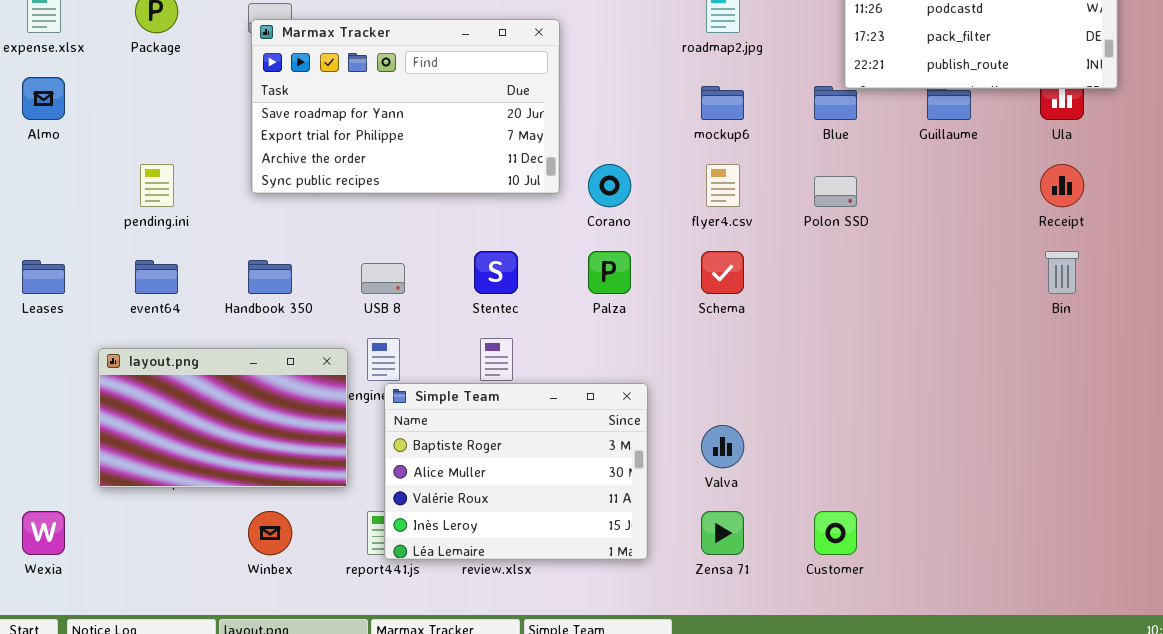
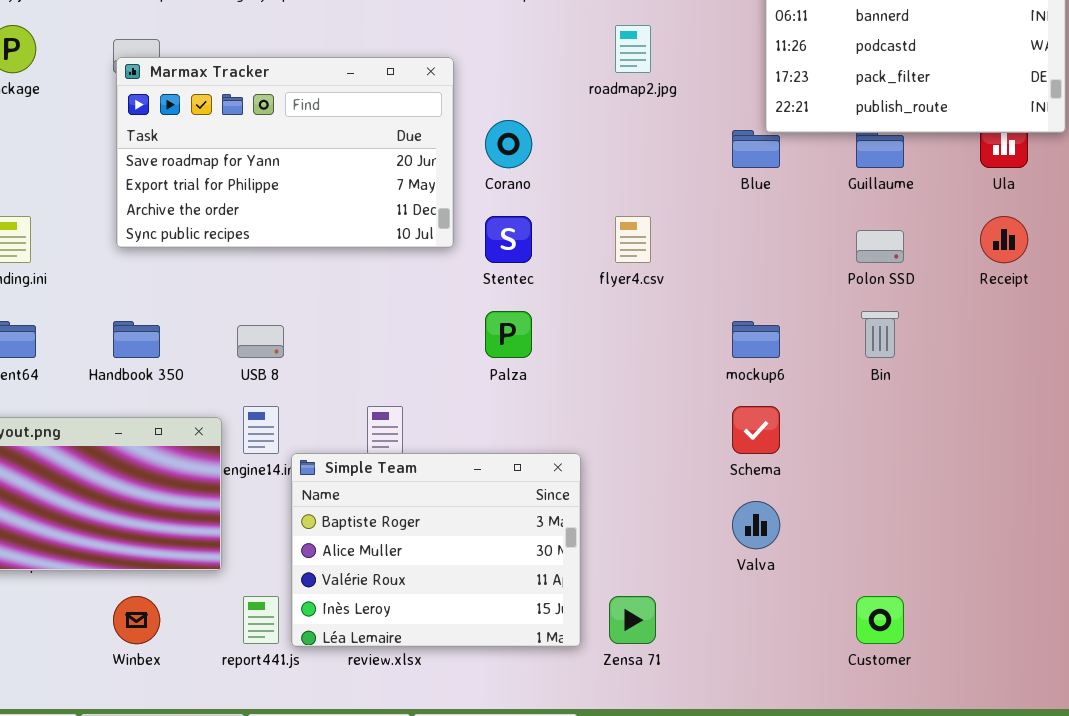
mockup6: [701,86,744,120] -> [732,321,780,358], moved
Corano: [588,164,631,207] -> [485,120,532,168], moved
Polon SSD: [814,176,857,207] -> [856,230,904,263], moved
Stentec: [474,251,518,294] -> [485,216,532,263], moved
Schema: [701,251,744,294] -> [732,406,780,454], moved
Bin: [1045,251,1079,294] -> [861,311,899,358], moved
Simple Team: [384,383,648,560] -> [291,453,581,647], moved
Valva: [701,425,744,468] -> [732,501,780,549], moved
Customer: [814,511,857,555] -> [856,596,904,644], moved

